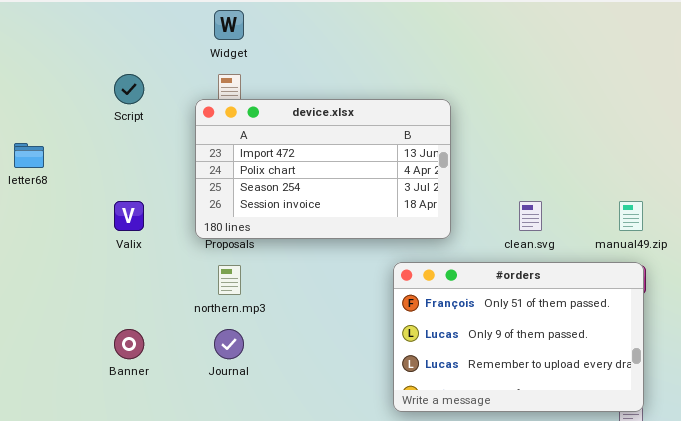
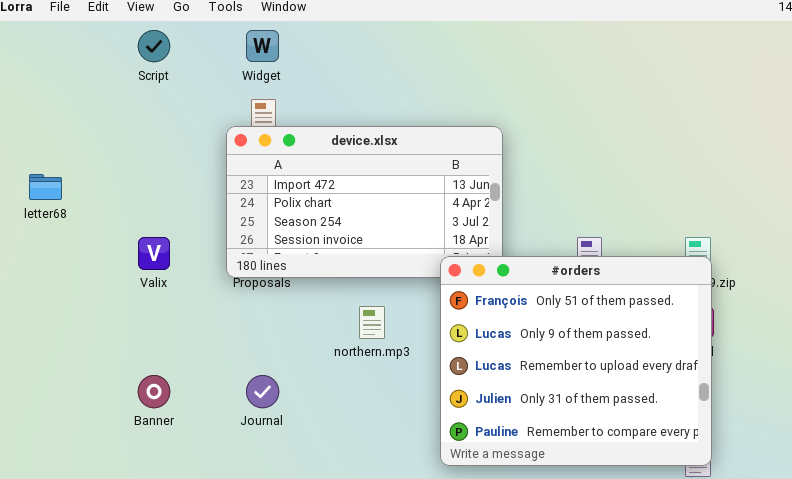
Script: [114,74,144,104] -> [138,30,170,62], moved
#orders: [393,262,644,412] -> [440,256,712,466], resized
northern.mp3: [218,265,241,295] -> [359,306,385,339], moved

